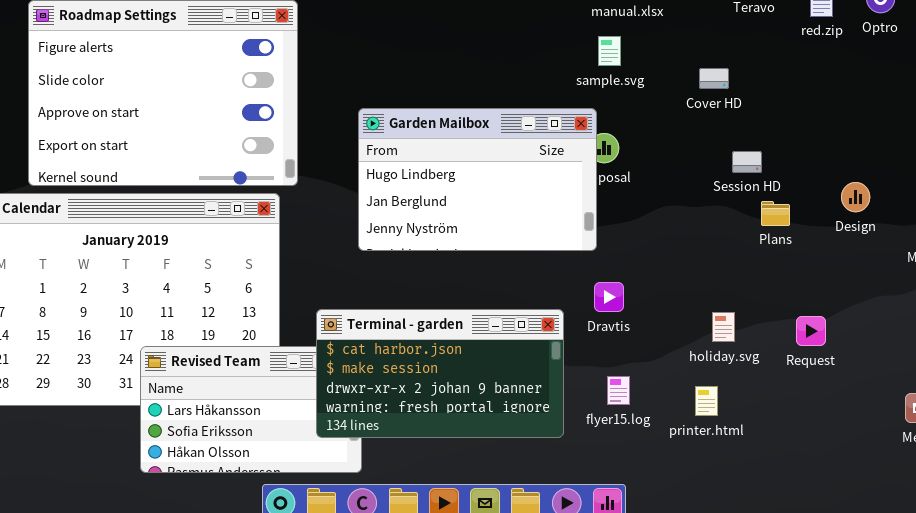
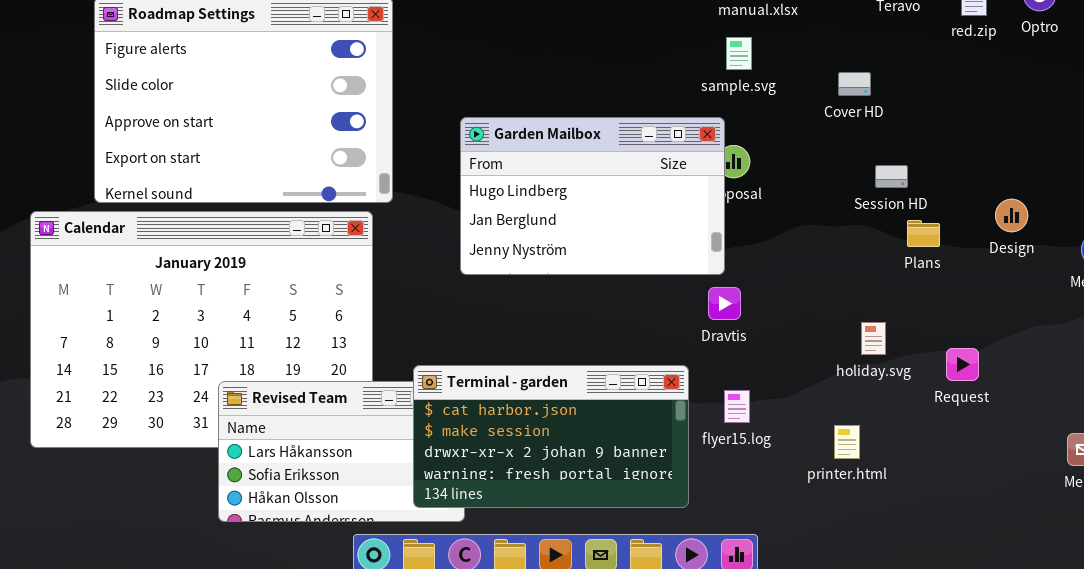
Dravtis: [594,282,624,312] -> [708,287,741,320], moved
Terminal - garden: [316,309,564,438] -> [413,365,689,508], moved
holiday.svg: [712,312,735,342] -> [861,322,886,355], moved
flyer15.log: [607,376,630,405] -> [724,390,750,423], moved

